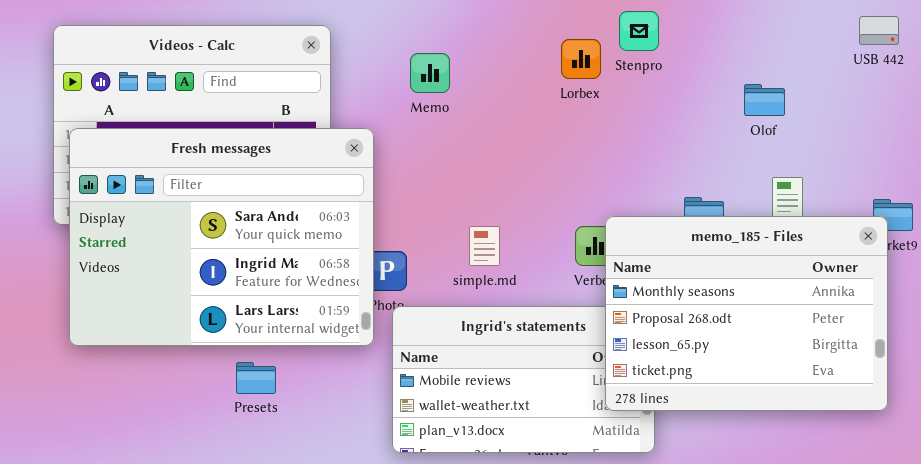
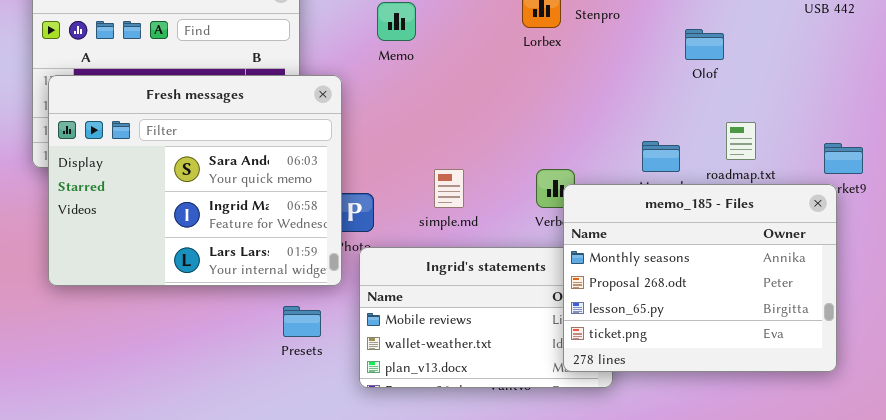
Olof: [744,84,785,116] -> [685,29,724,60], moved
memo_185 - Files: [605,216,888,411] -> [563,184,837,372], moved
Presets: [236,362,276,394] -> [283,306,321,337], moved

